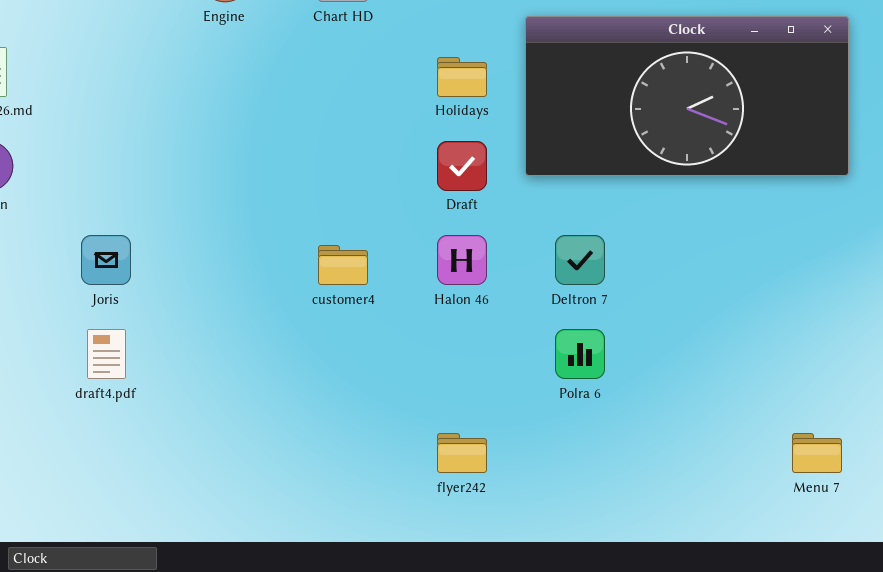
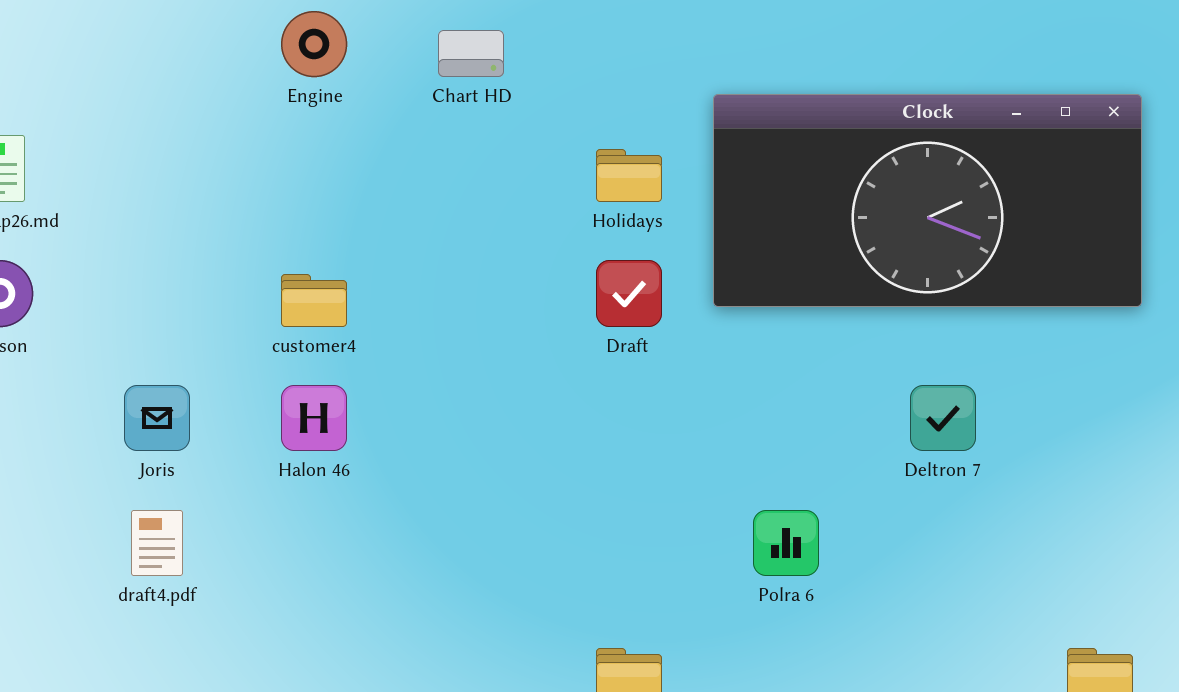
Halon 46: [437,235,487,285] -> [281,385,347,451], moved
Deltron 7: [555,235,605,285] -> [910,385,976,451], moved
customer4: [318,245,368,285] -> [281,274,347,327], moved

